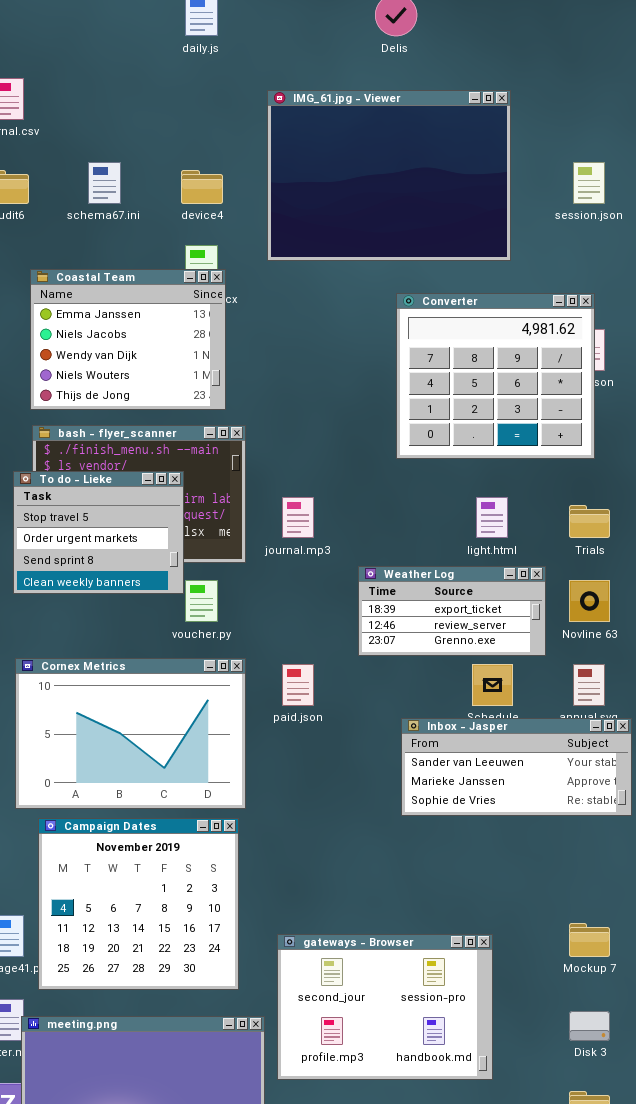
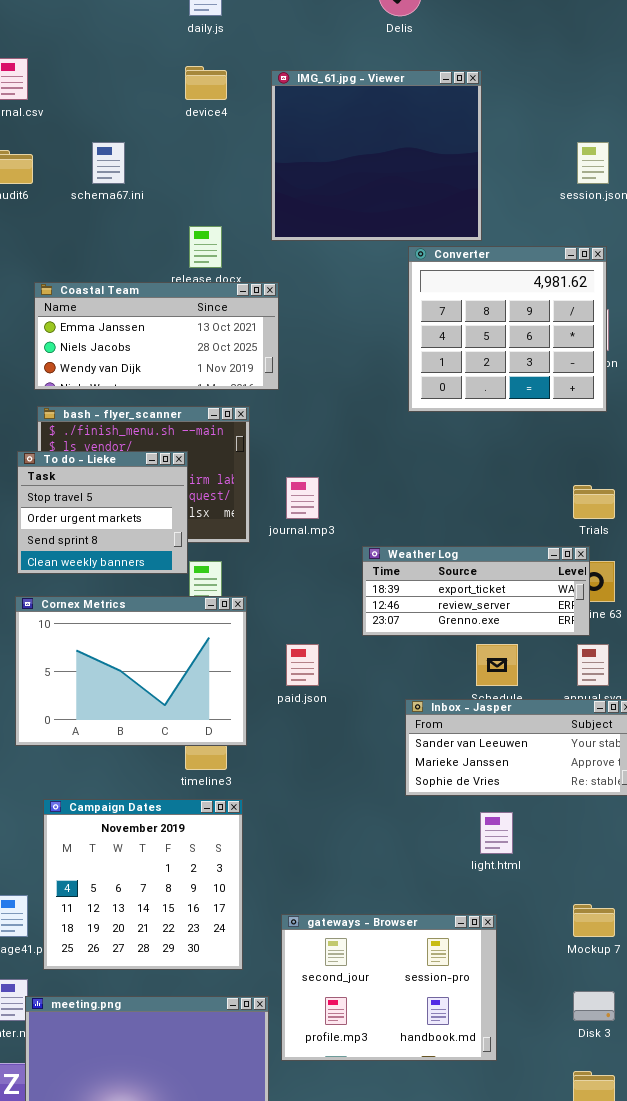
IMG_61.jpg - Viewer: [267,90,511,261] -> [271,70,482,241], resized
device4: [181,170,223,204] -> [185,66,227,100], moved
Coastal Team: [30,269,226,410] -> [34,282,279,390], resized
Converter: [396,293,595,459] -> [408,246,607,412], moved
light.html: [476,497,508,538] -> [480,812,513,854], moved
Weather Log: [358,566,546,656] -> [362,546,590,636], resized
Cornex Metrics: [15,658,246,809] -> [15,596,247,746], moved

